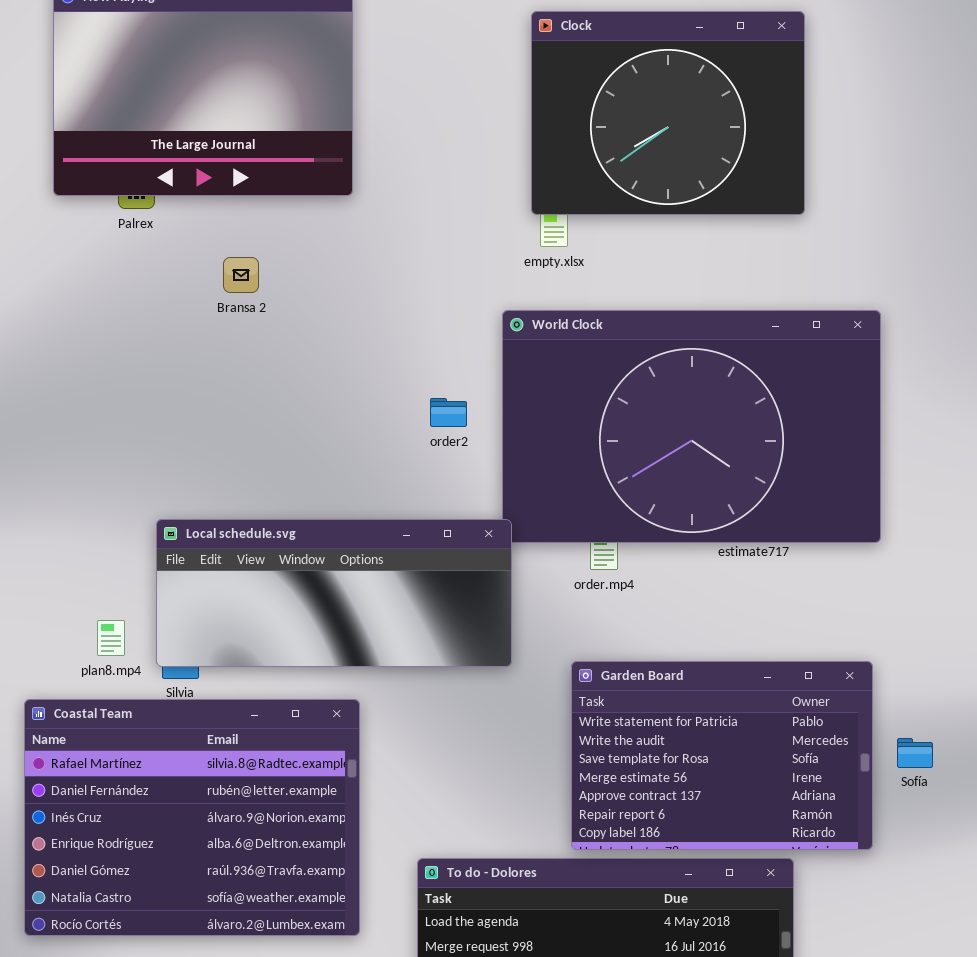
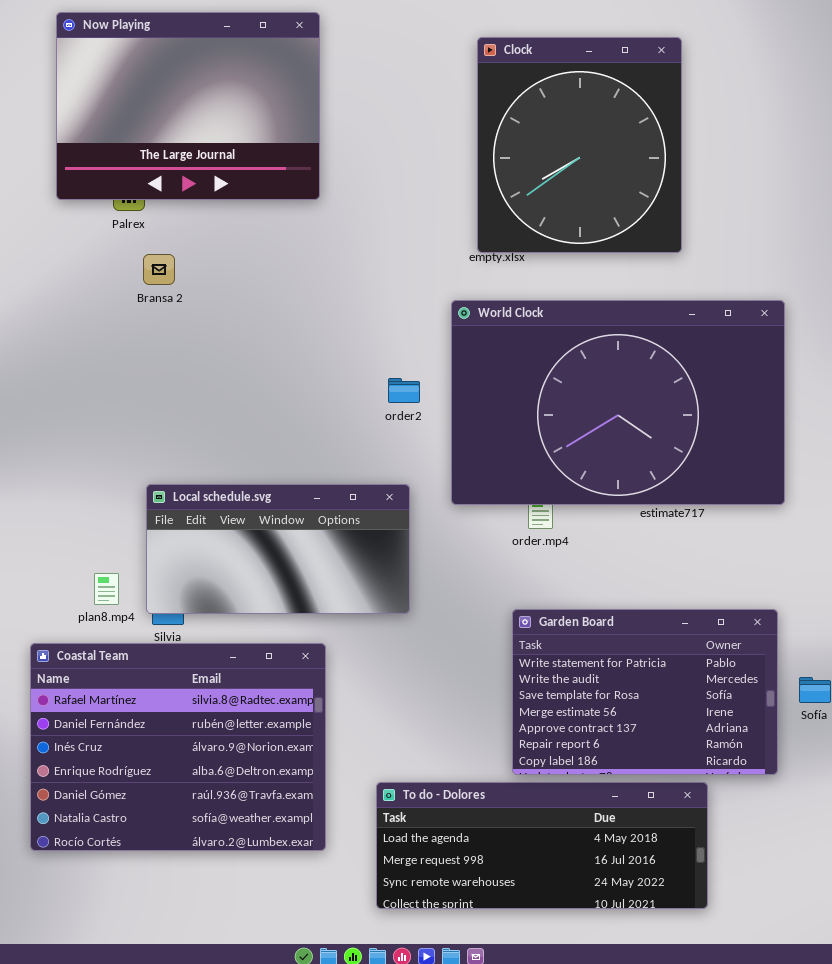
Clock: [531,11,805,215] -> [477,37,682,253], resized
Bransa 2: [223,257,259,293] -> [143,254,175,285], moved
Local schedule.svg: [156,519,512,667] -> [146,484,410,614], resized

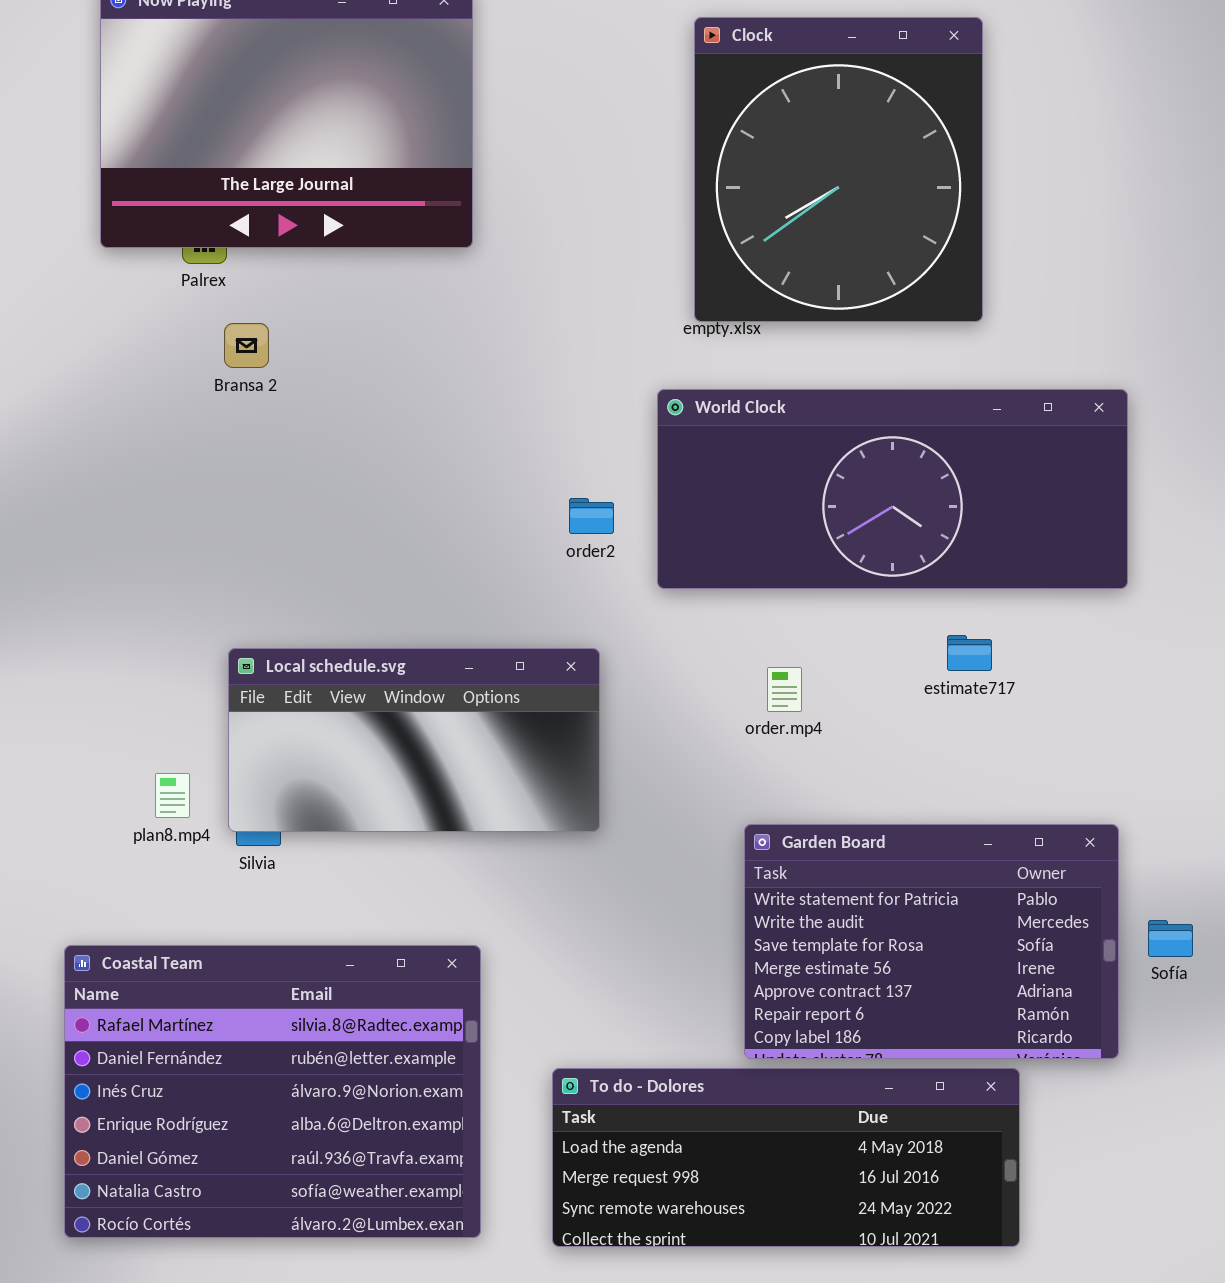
World Clock: [451,300,785,505] -> [657,389,1128,589], resized
Coastal Team: [30,643,326,851] -> [64,945,481,1238], moved

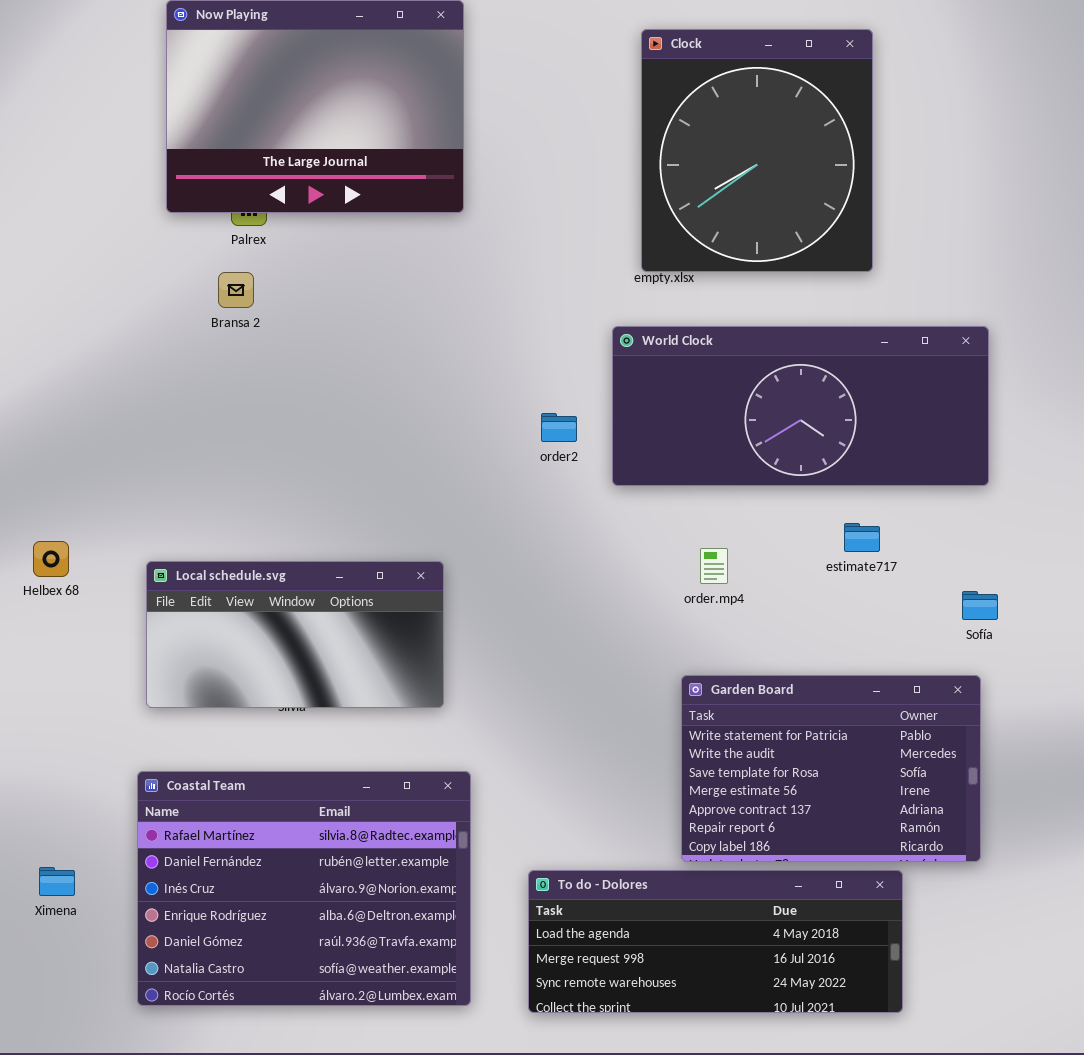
Bransa 2: [224,323,269,368] -> [218,272,254,308], moved
Local schedule.svg: [228,648,600,832] -> [146,561,444,708], moved
Sofía: [1148,920,1193,957] -> [962,591,998,620], moved

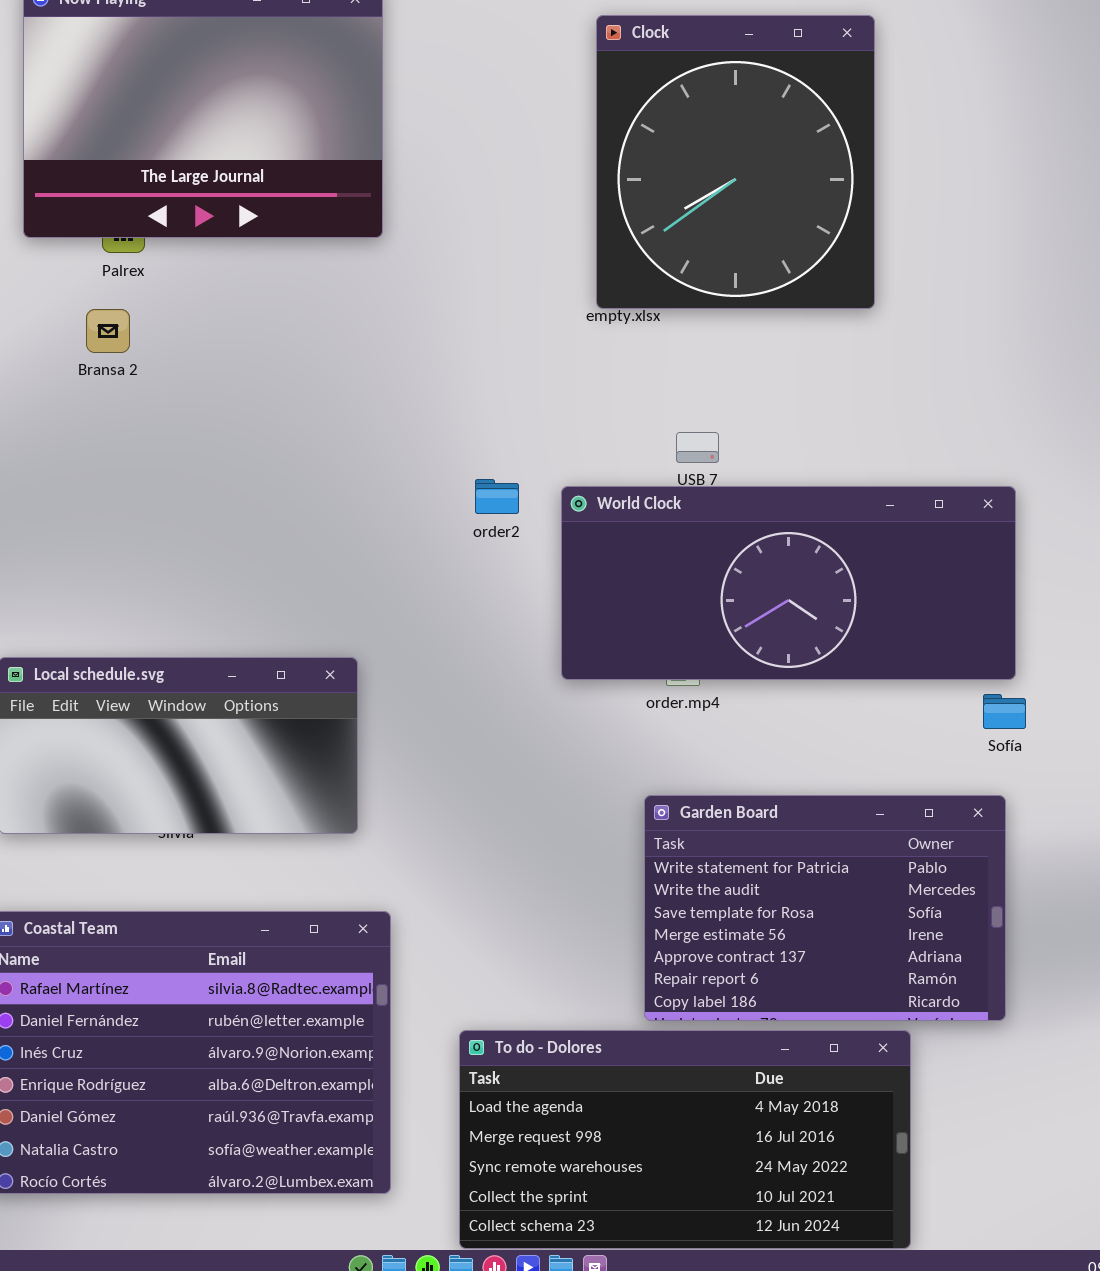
World Clock: [612,326,989,486] -> [561,486,1016,680], moved
To do - Dolores: [528,870,903,1013] -> [459,1030,911,1249], resized

